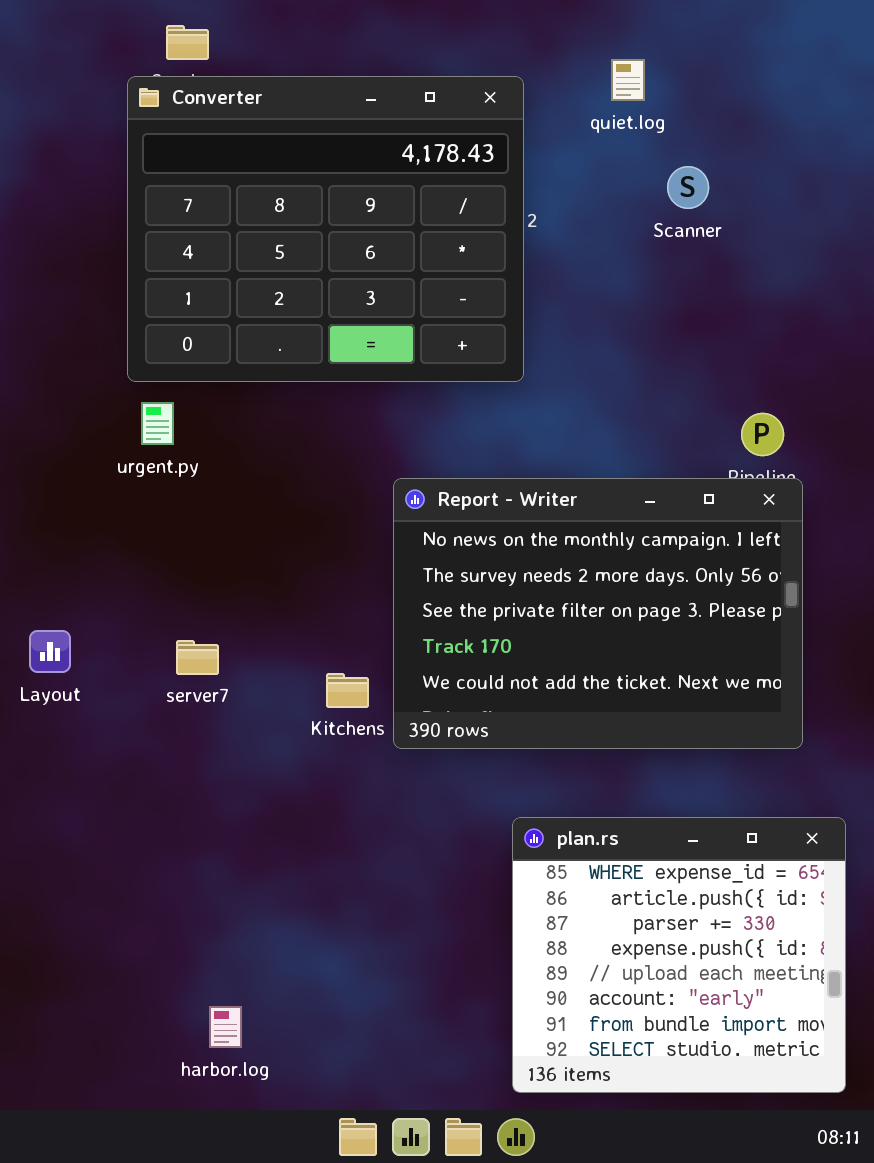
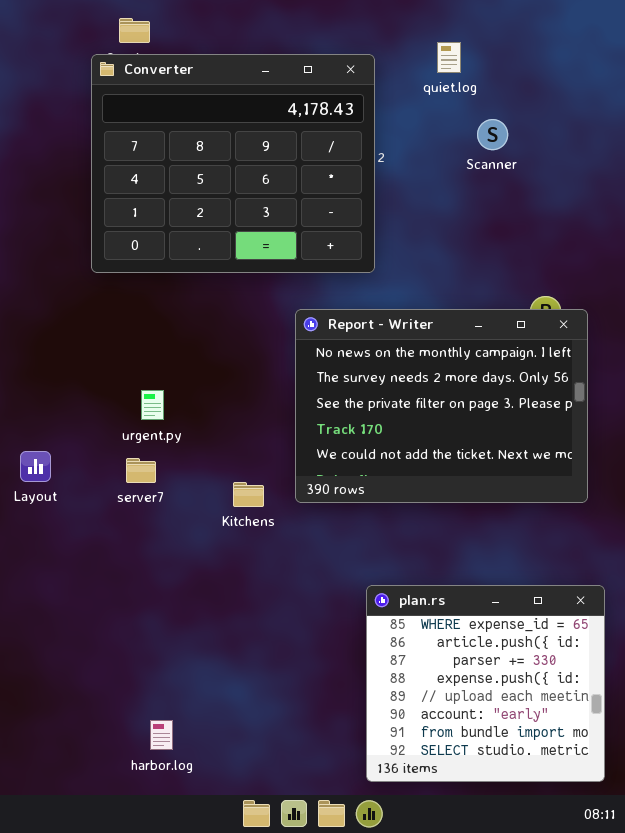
urgent.py: [141,402,174,445] -> [141,390,164,420], moved
Report - Writer: [393,478,803,749] -> [295,309,588,503], moved

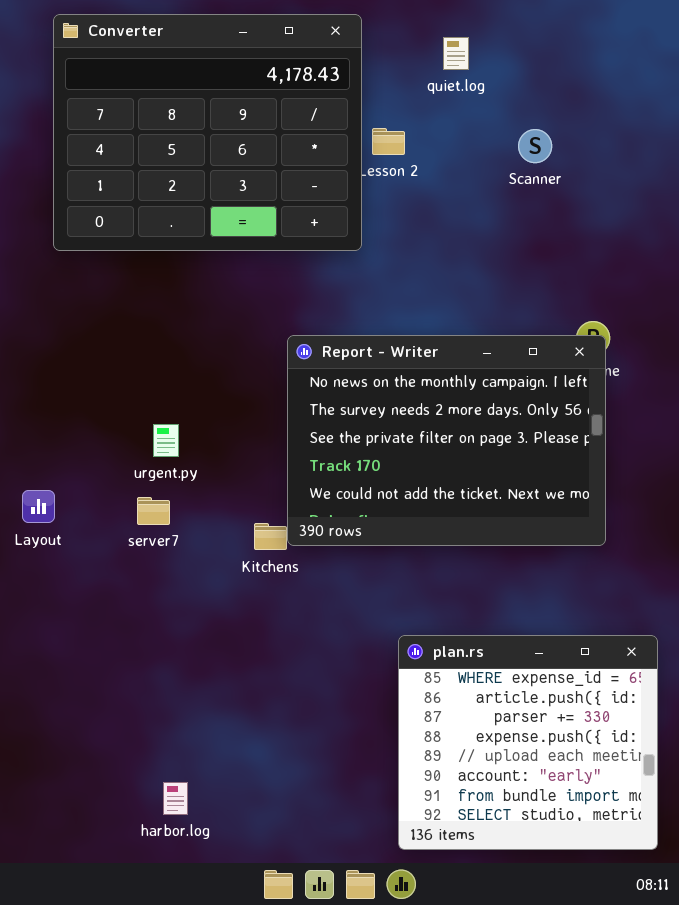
quiet.log: [437,42,461,73] -> [443,37,469,70], moved
Converter: [91,54,375,273] -> [53,14,362,251], moved
Report - Writer: [295,309,588,503] -> [287,335,606,546], moved

